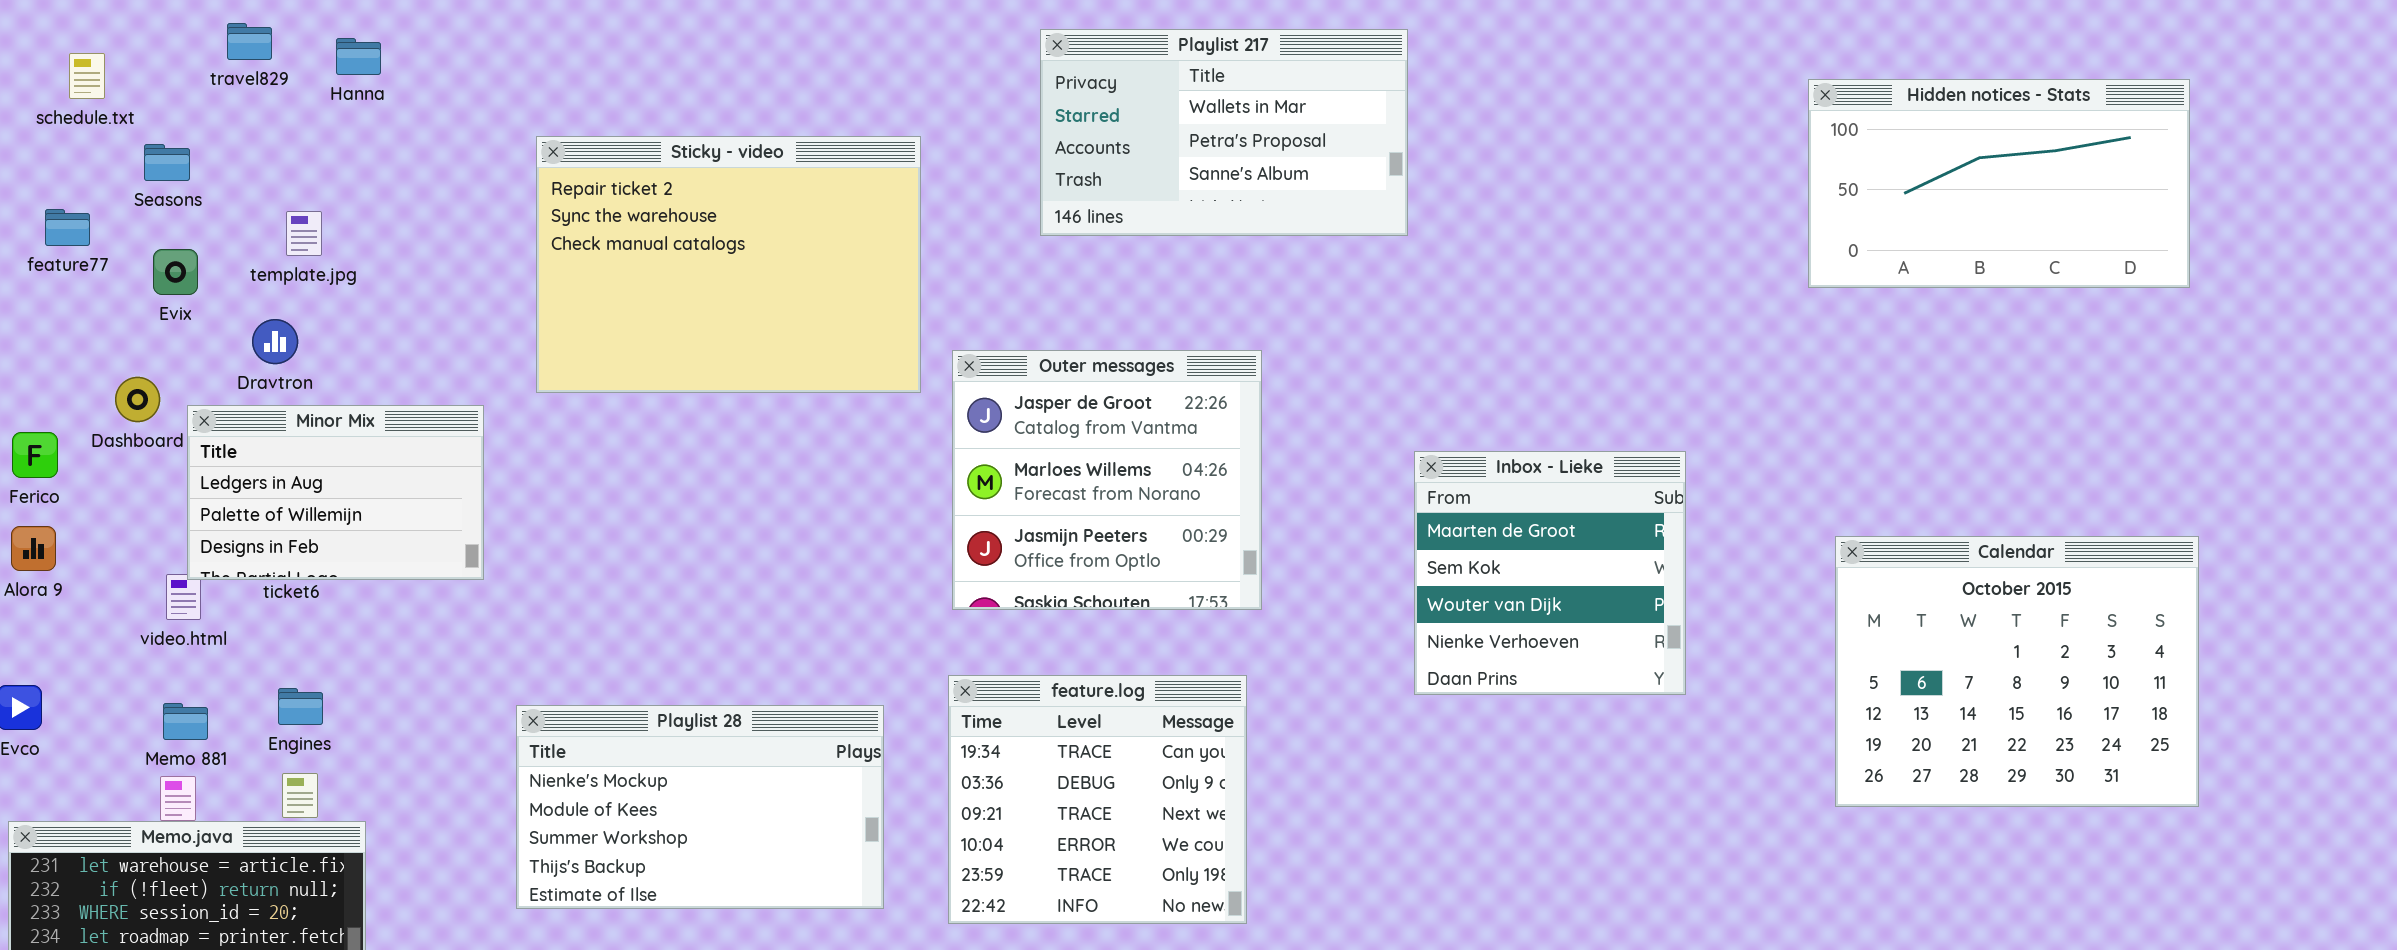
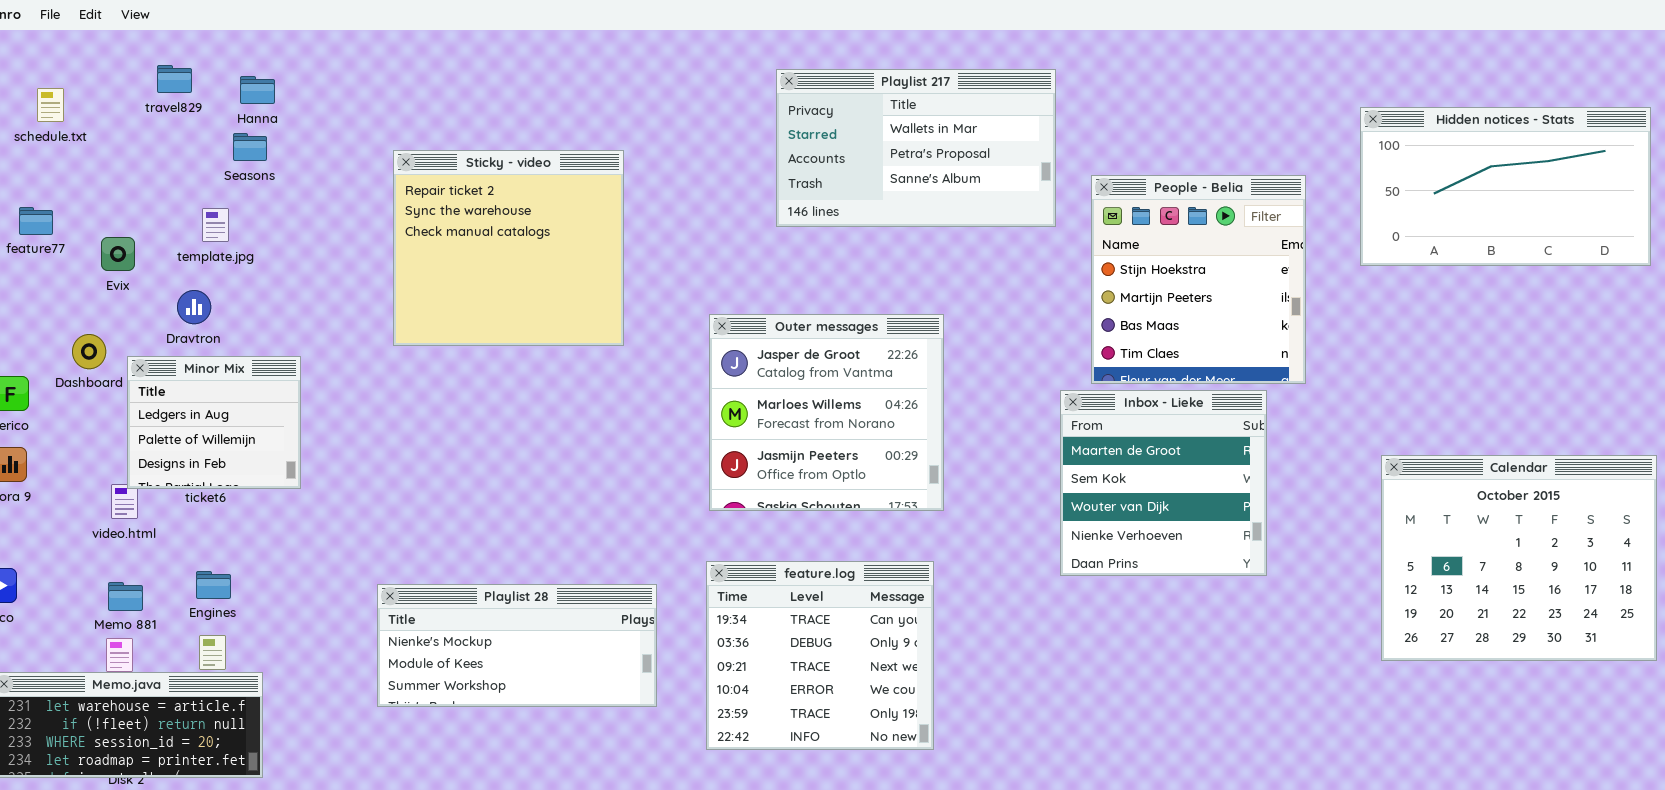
Sticky - video: [536,136,921,393] -> [393,150,624,346], resized
Seasons: [144,144,190,181] -> [233,133,267,161], moved
People - Belia: none -> [1091,175,1306,384], opened
Minor Mix: [187,405,484,580] -> [127,356,301,489], resized
Playlist 28: [516,705,884,909] -> [377,584,657,707], resized

